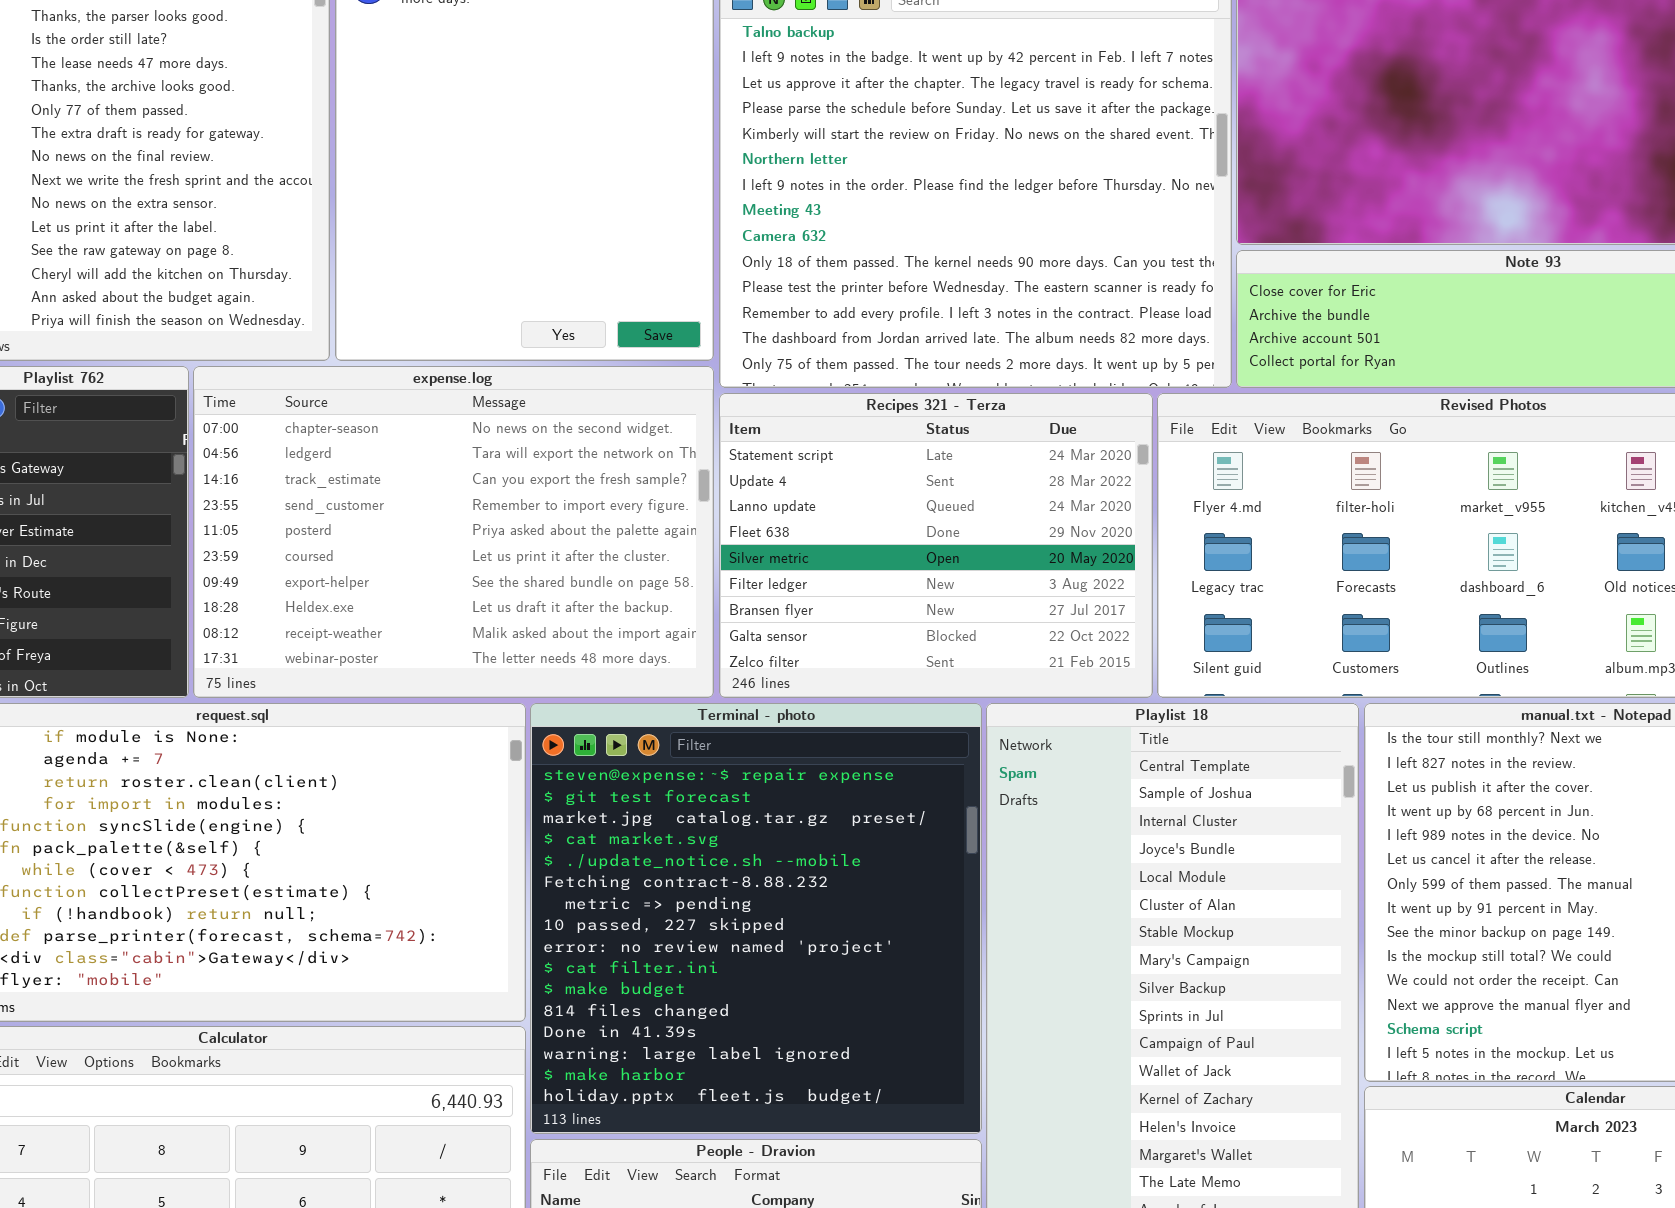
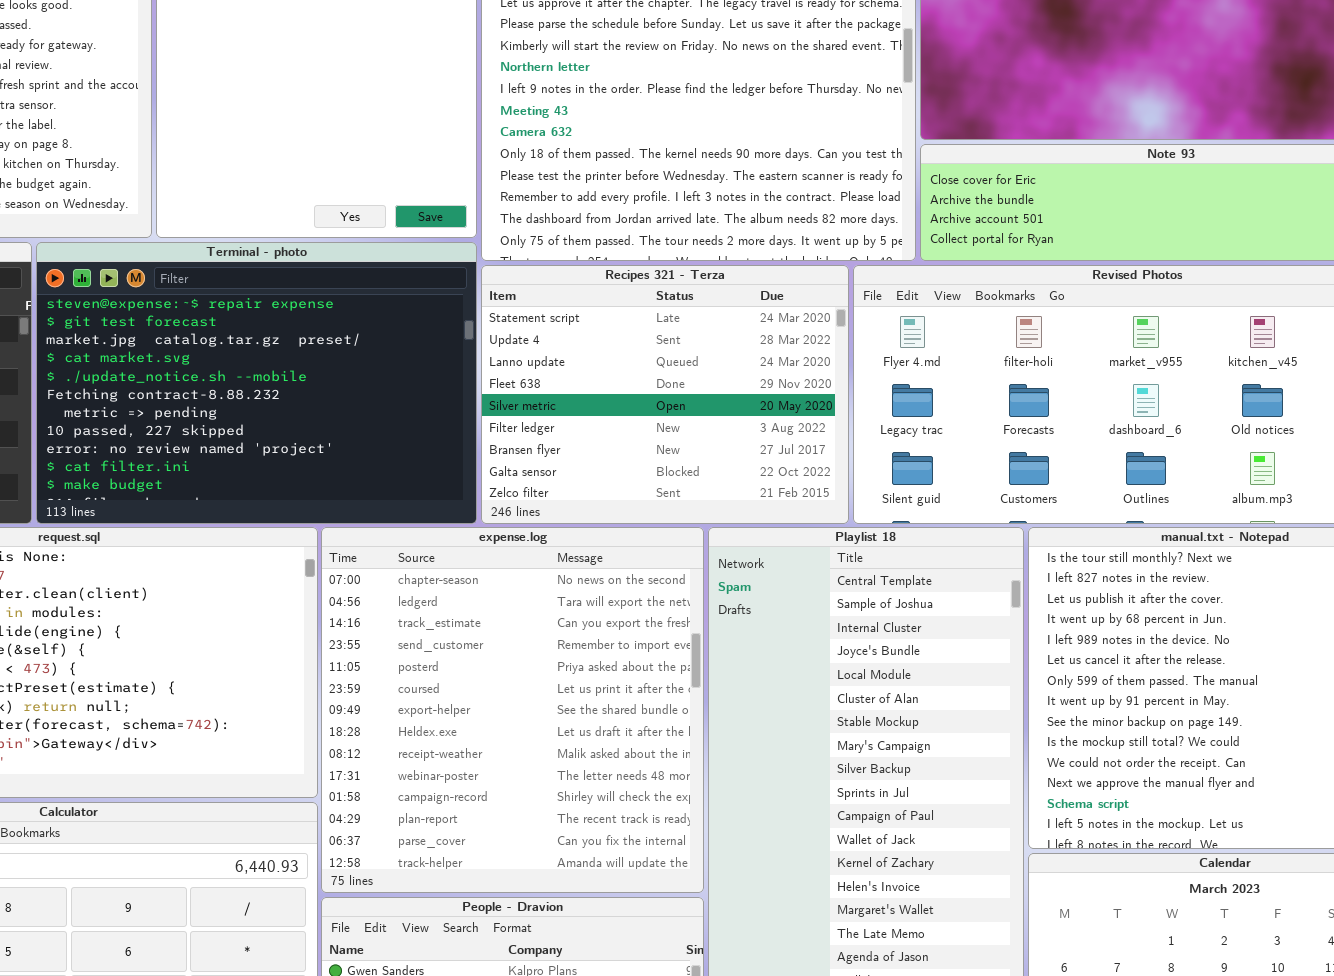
expense.log: [193,366,714,698] -> [321,527,704,893], moved, resized
Terminal - photo: [530,703,982,1134] -> [36,242,477,524], moved, resized

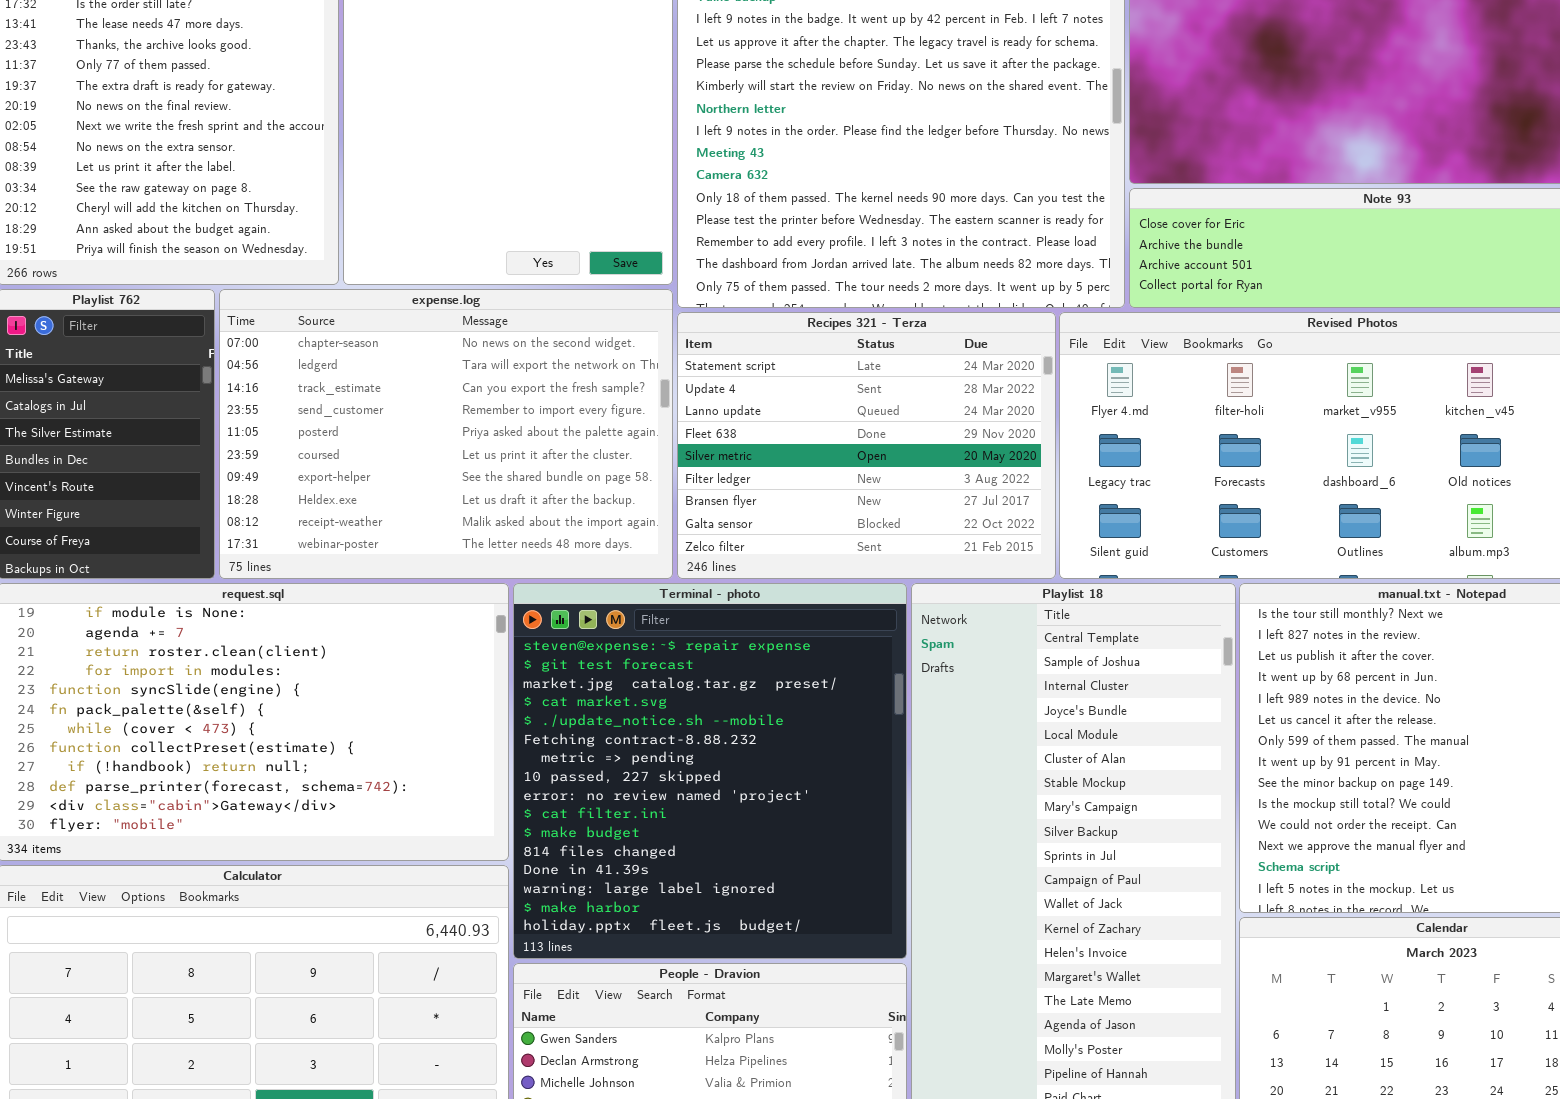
Terminal - photo: [36,242,477,524] -> [513,583,907,959], moved, resized
expense.log: [321,527,704,893] -> [219,289,673,579], moved, resized

